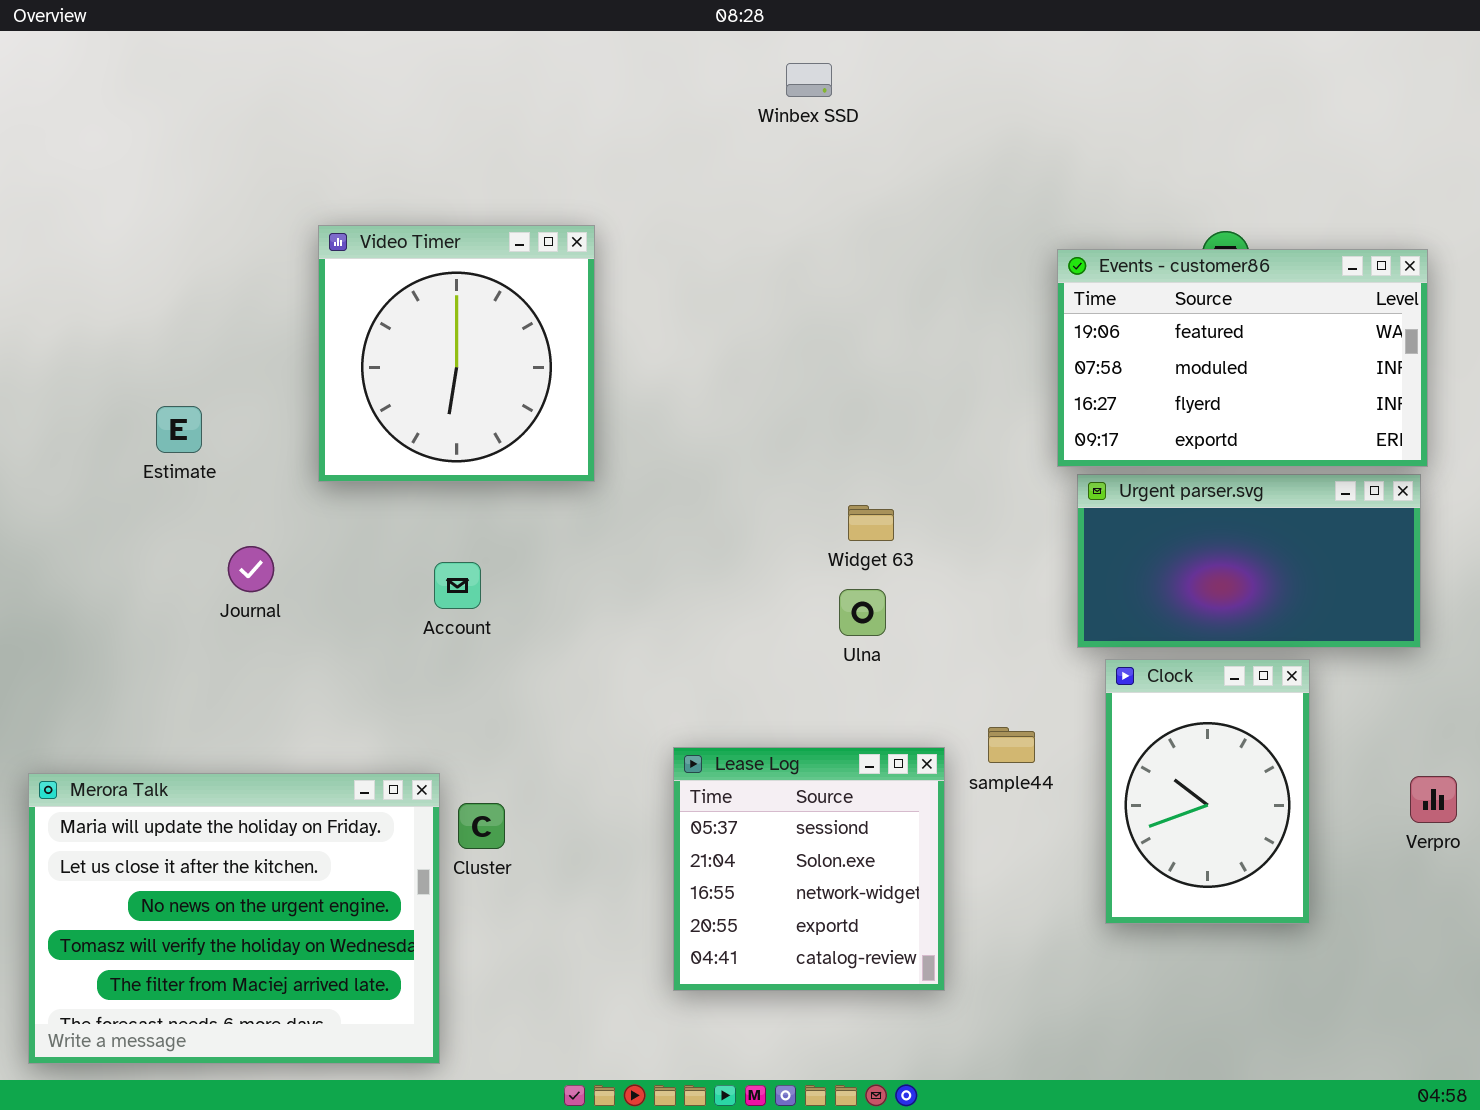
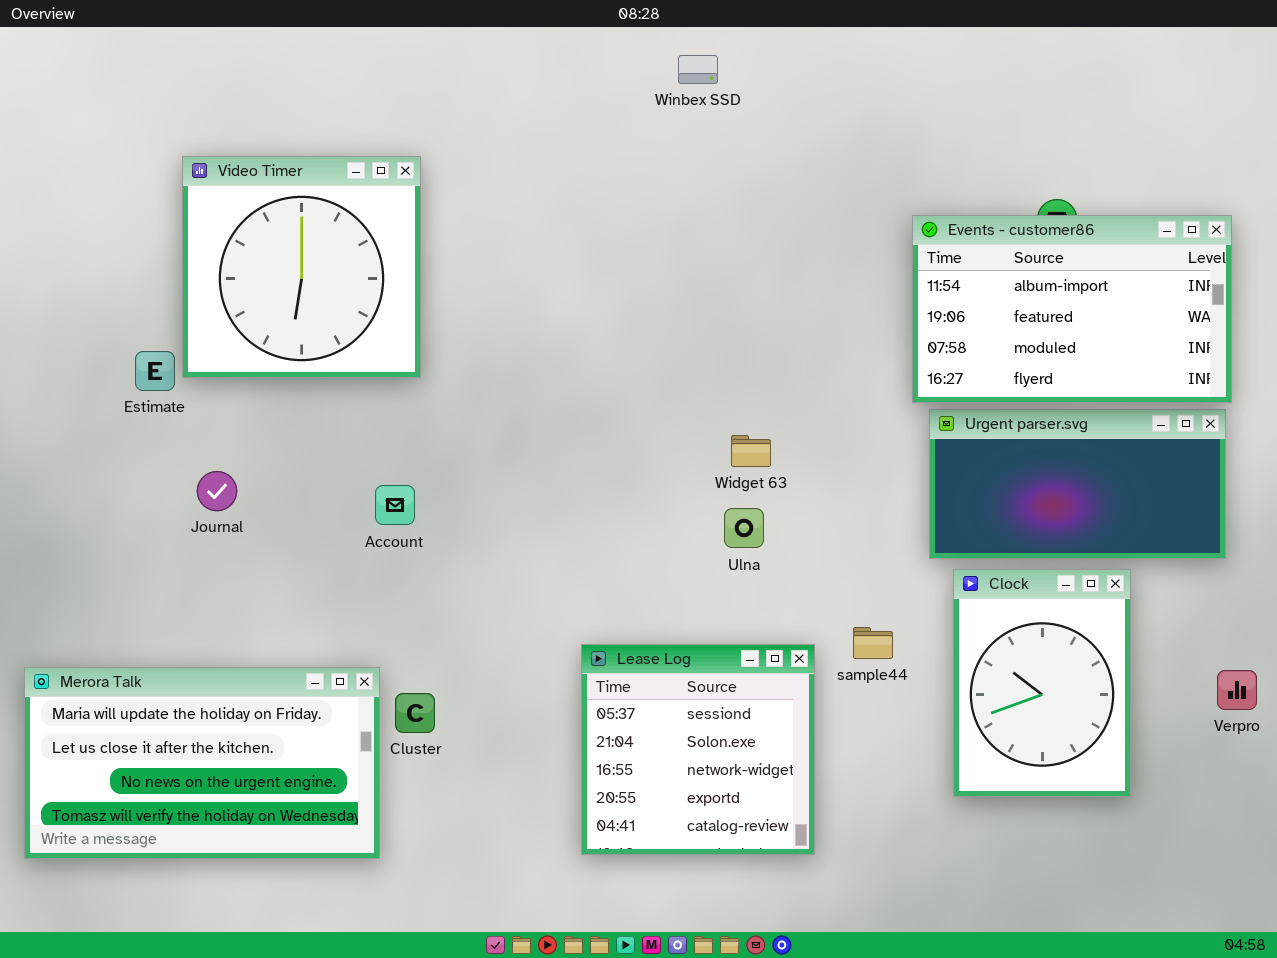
Video Timer: [318,225,595,482] -> [182,156,421,378], moved
Events - customer86: [1057,249,1428,467] -> [912,215,1232,403], scrolled up 1 row
Merora Talk: [28,773,440,1064] -> [24,667,380,859], resized

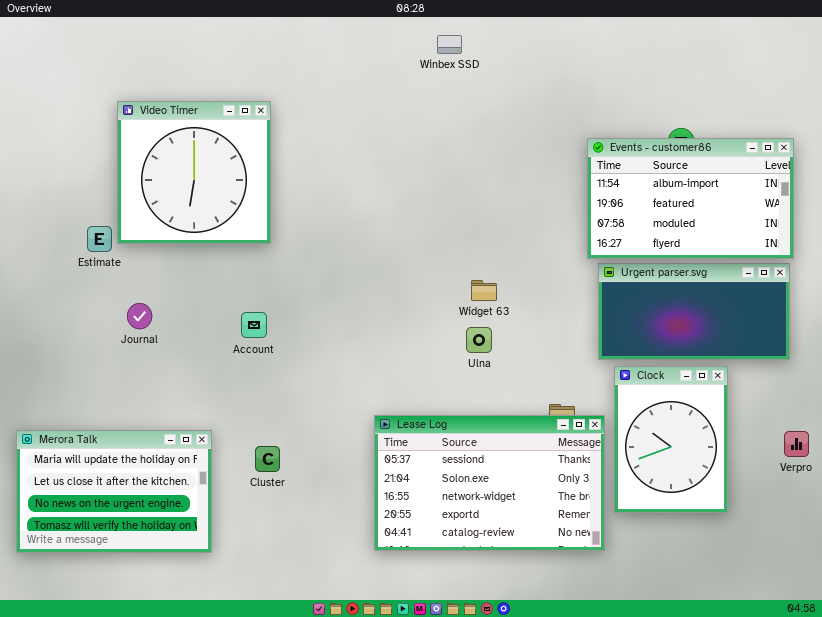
Lease Log: [581,644,815,855] -> [374,415,605,551], resized
Merora Talk: [24,667,380,859] -> [16,430,212,553], resized

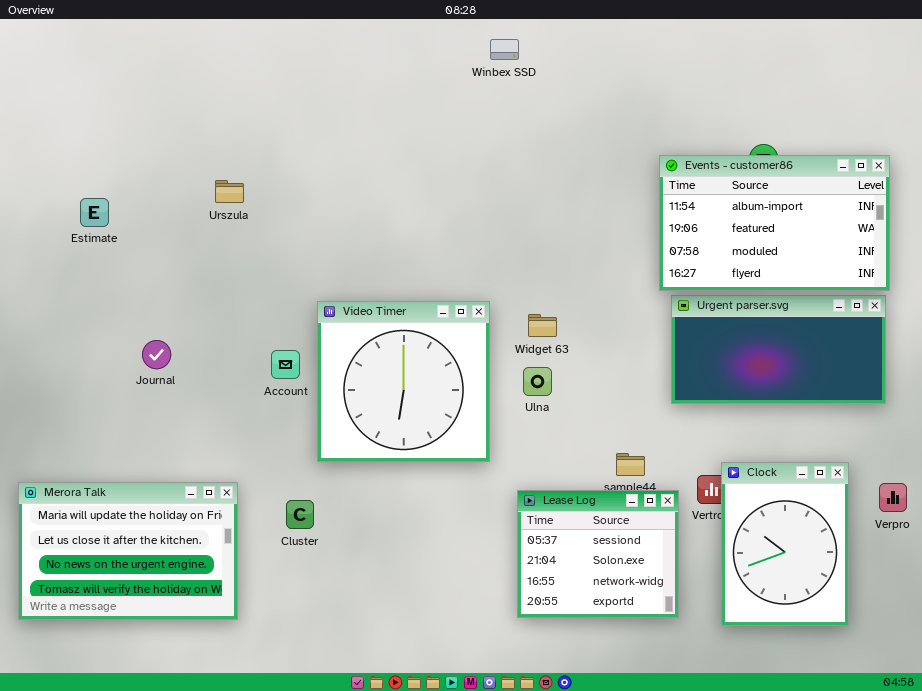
Video Timer: [117,101,271,244] -> [317,301,490,462], moved
Estimate: [87,226,112,252] -> [80,198,109,227], moved
Clock: [614,366,728,513] -> [721,462,849,626], moved
Lease Log: [374,415,605,551] -> [517,490,679,618], resized

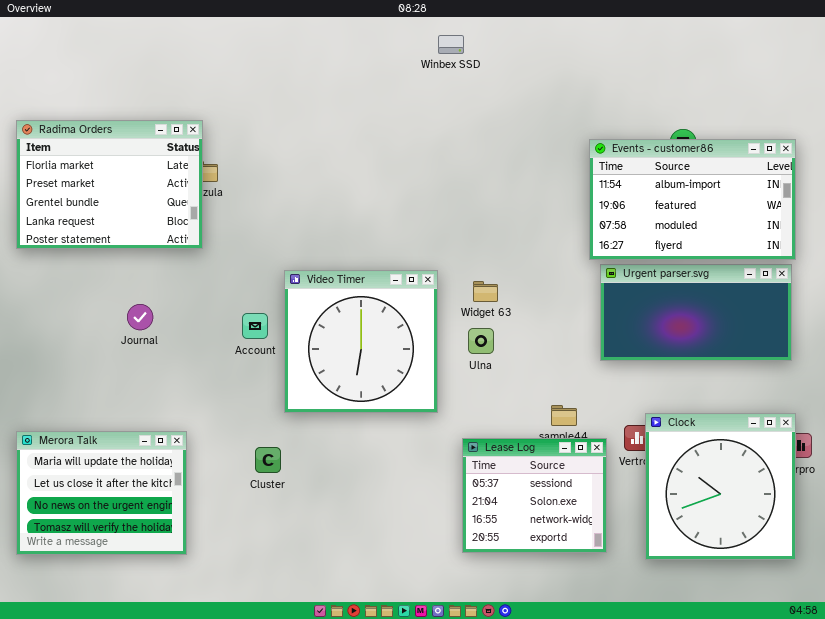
Radima Orders: none -> [16,120,203,249], opened
Clock: [721,462,849,626] -> [645,413,796,560], resized
Merora Talk: [18,482,238,620] -> [16,431,187,555], resized

